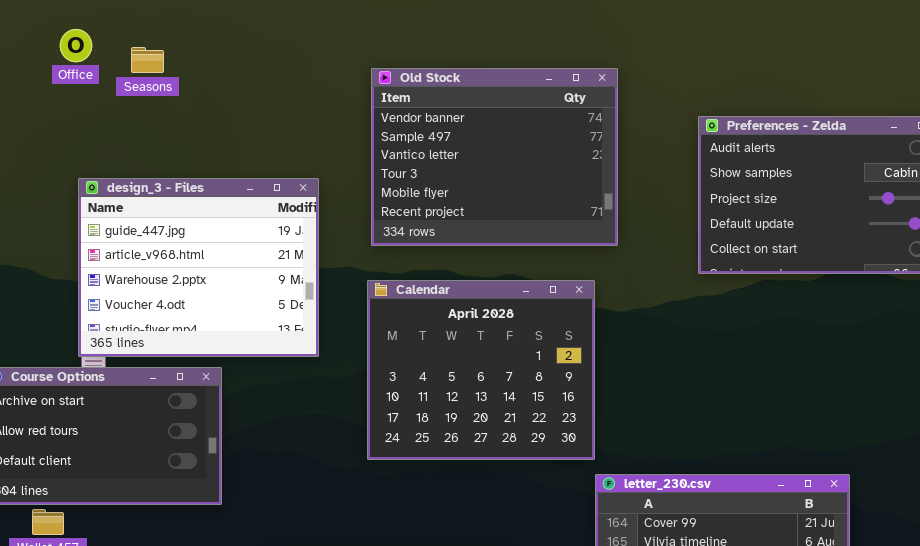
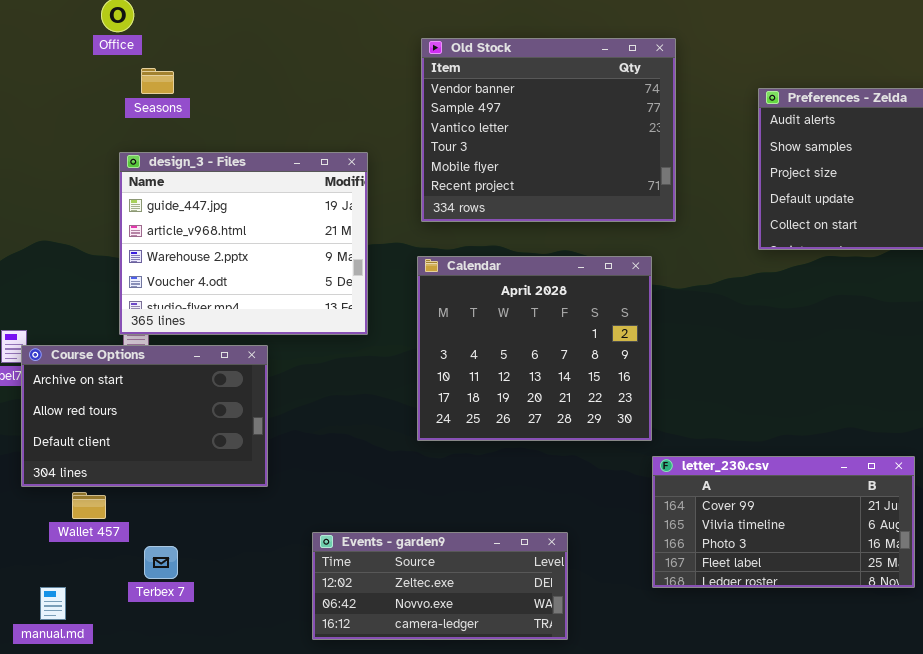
Seasons: [131,47,164,73] -> [141,68,174,94], moved

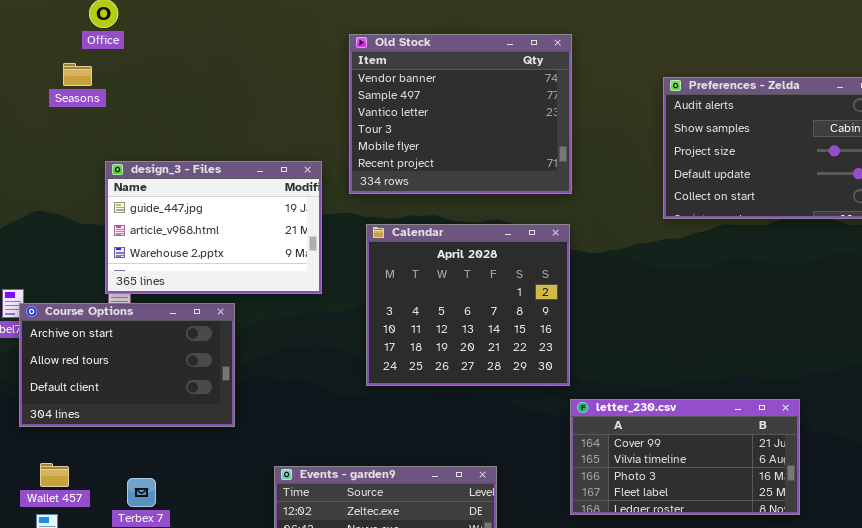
Old Stock: [421,38,676,222] -> [349,34,572,194], moved
Seasons: [141,68,174,94] -> [63,63,92,86], moved
design_3 - Files: [119,152,368,335] -> [105,161,322,294], resized
Wallet 457: [72,492,106,519] -> [40,463,69,487], moved

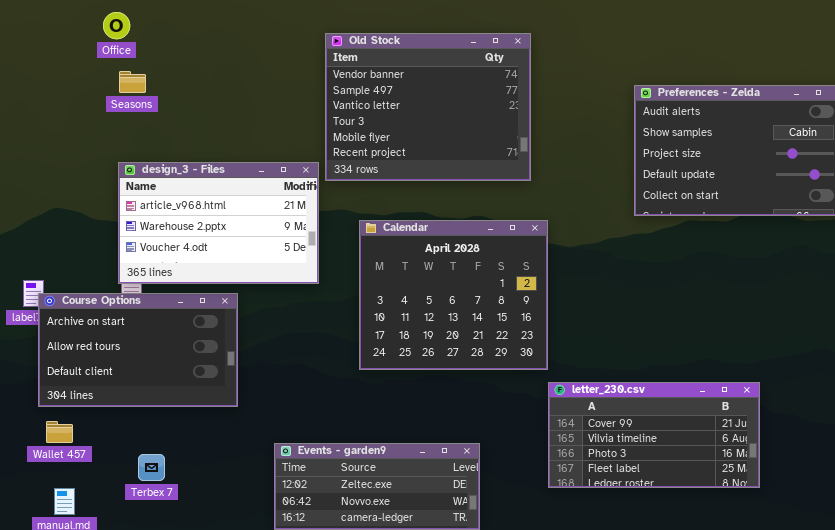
Old Stock: [349,34,572,194] -> [325,33,531,181], moved
Seasons: [63,63,92,86] -> [119,71,146,93], moved
design_3 - Files: [105,161,322,294] -> [118,162,319,284], scrolled down 1 row
Wallet 457: [40,463,69,487] -> [46,421,73,443], moved

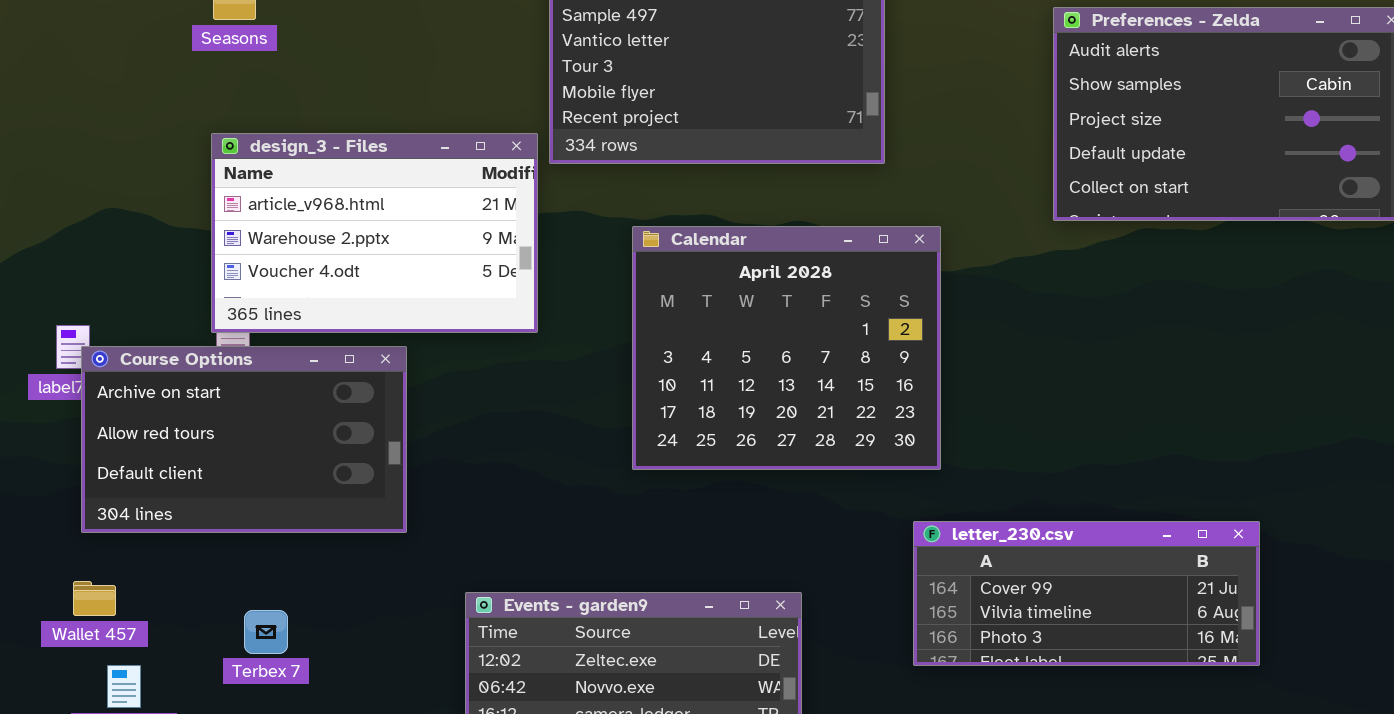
Calendar: [359,220,548,370] -> [632,226,941,470], moved
letter_230.csv: [548,382,760,488] -> [913,521,1260,666], resized
Wallet 457: [46,421,73,443] -> [73,581,116,616], moved

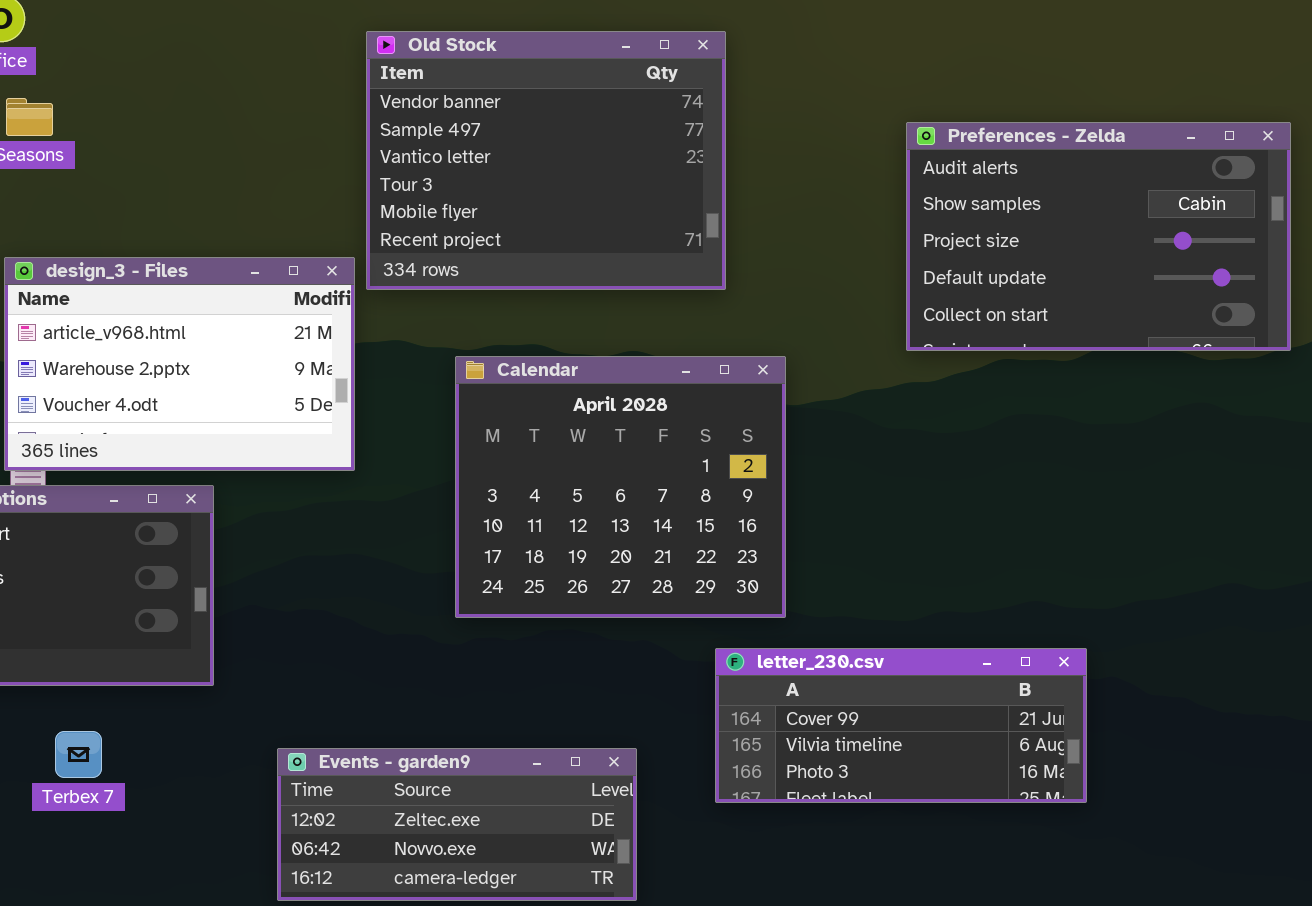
letter_230.csv: [913,521,1260,666] -> [715,648,1087,803], moved
Terbex 7: [244,610,288,654] -> [55,731,102,778], moved

